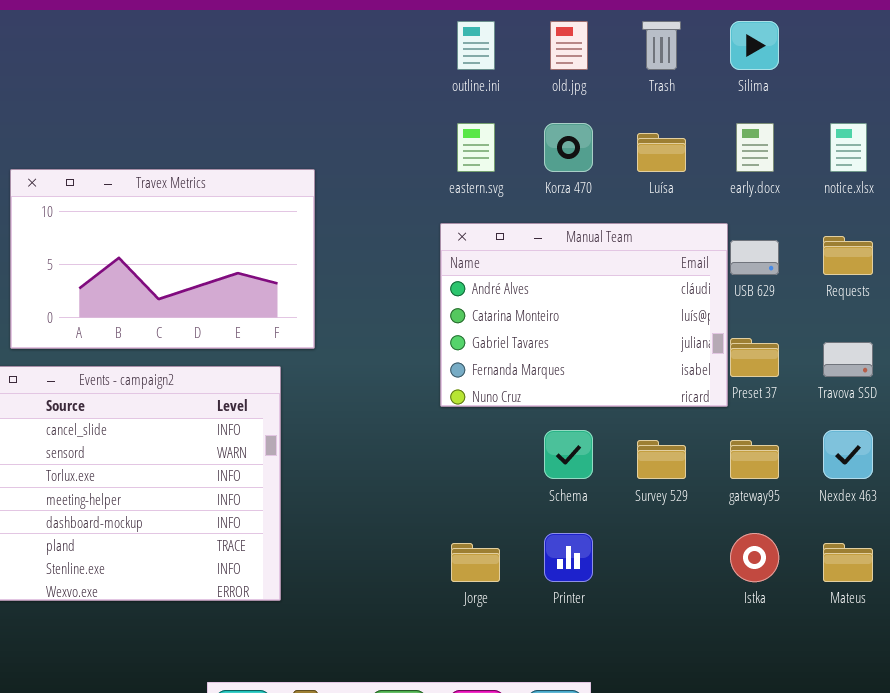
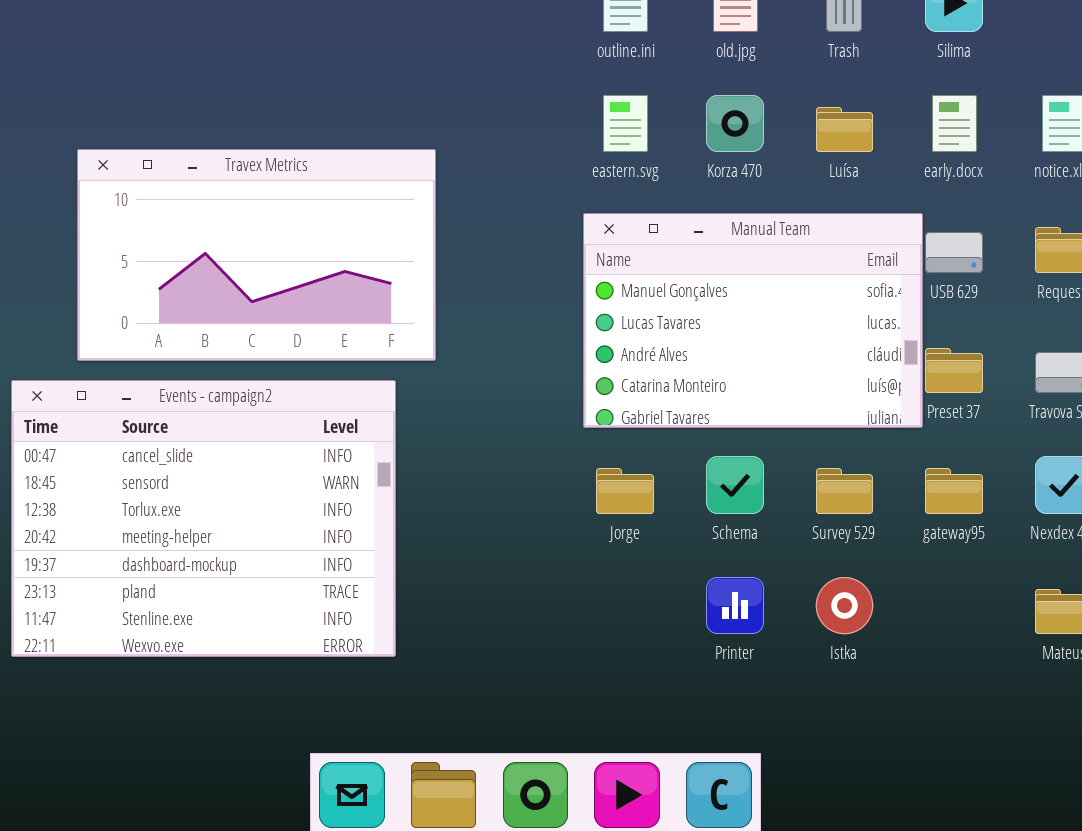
Manual Team: [440,223,728,407] -> [583,213,923,428], scrolled up 2 rows
Istka: [730,533,779,582] -> [816,577,873,634], moved
Jorge: [451,543,500,582] -> [596,468,654,514], moved

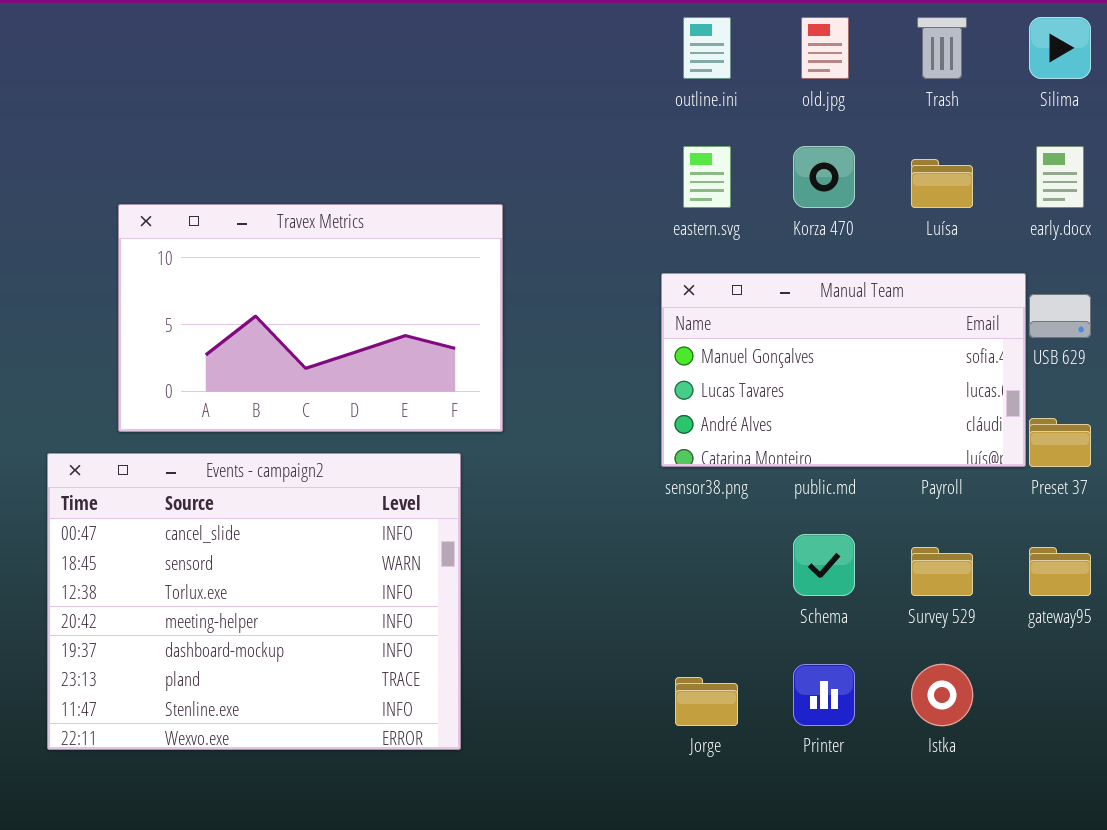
Manual Team: [583,213,923,428] -> [661,273,1026,467], resized
Jorge: [596,468,654,514] -> [675,677,738,726], moved

